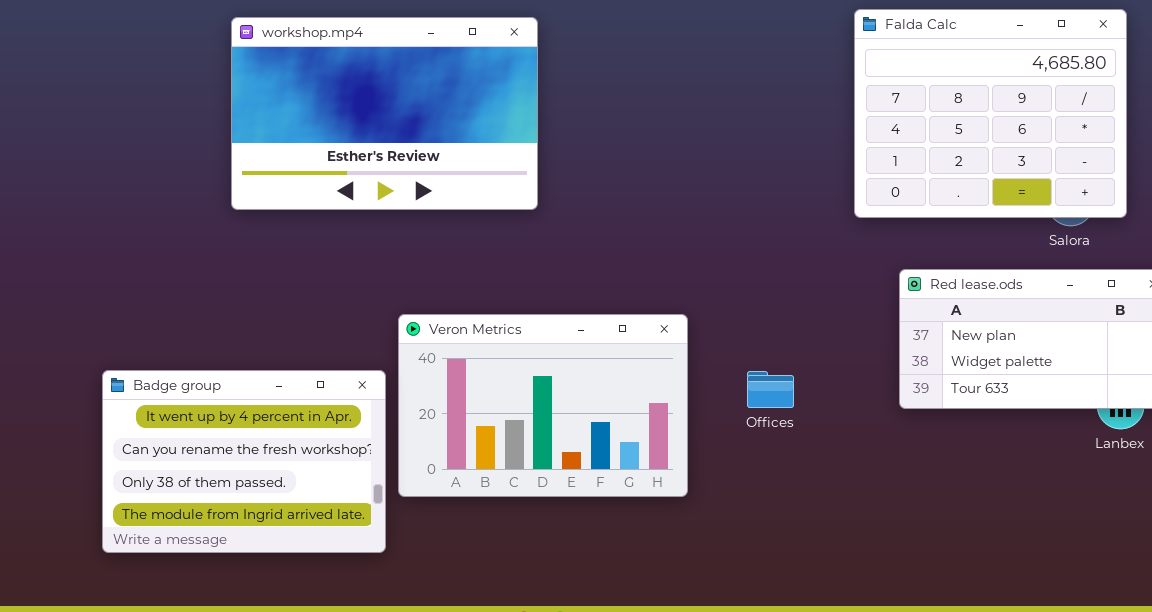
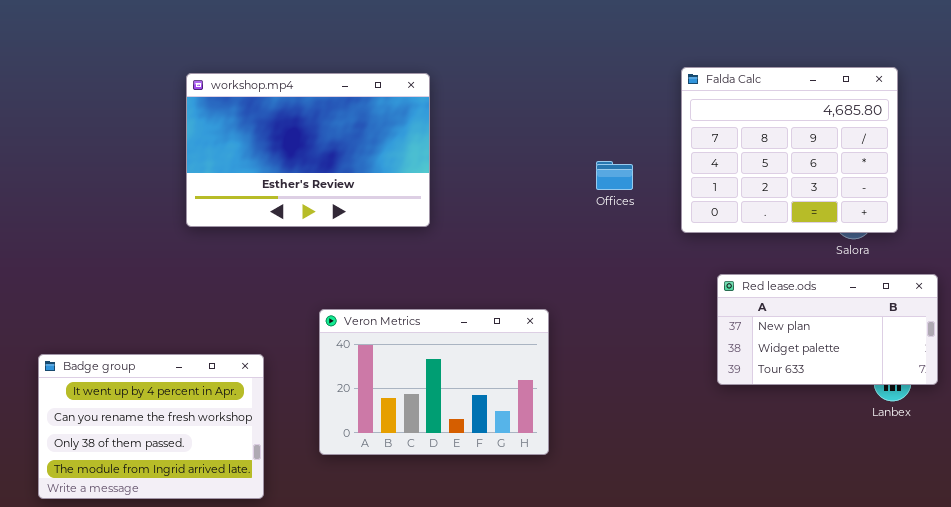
Badge group: [102,370,386,553] -> [38,354,264,499], moved
Offices: [747,371,794,408] -> [596,161,633,190], moved

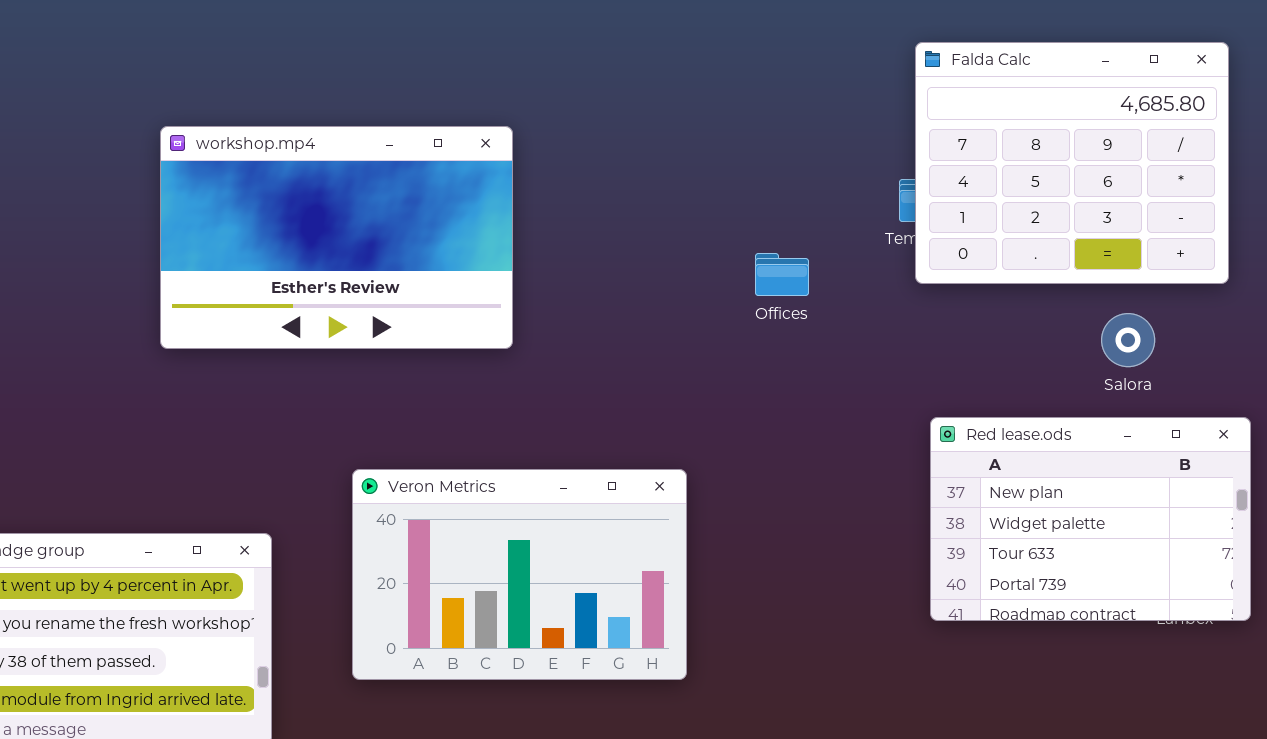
Falda Calc: [681,67,898,233] -> [915,42,1229,284], moved
Red lease.ods: [717,274,938,385] -> [930,417,1251,621], resized

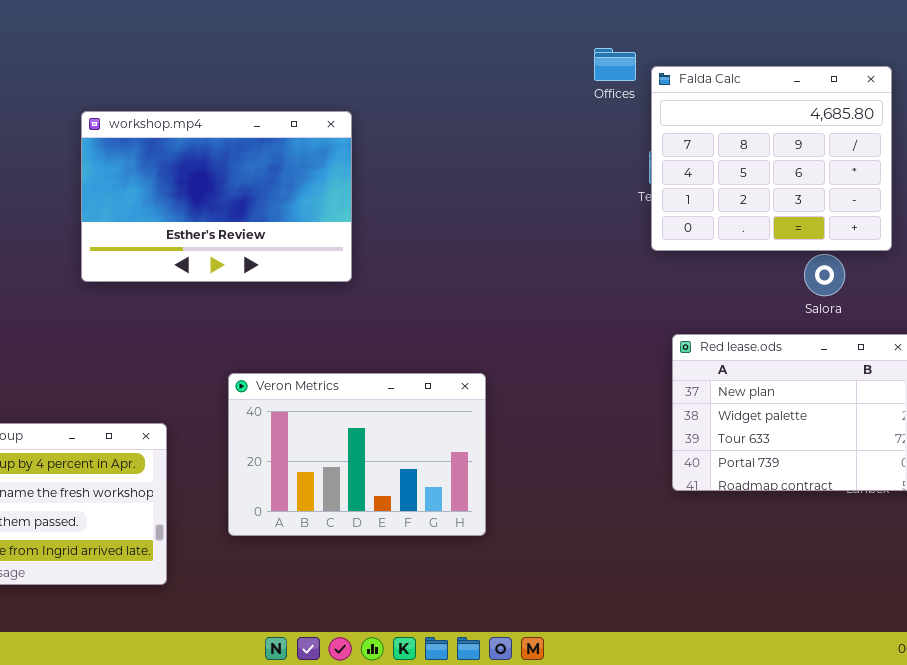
Falda Calc: [915,42,1229,284] -> [651,66,892,251], moved
Offices: [755,253,809,296] -> [594,48,636,81], moved

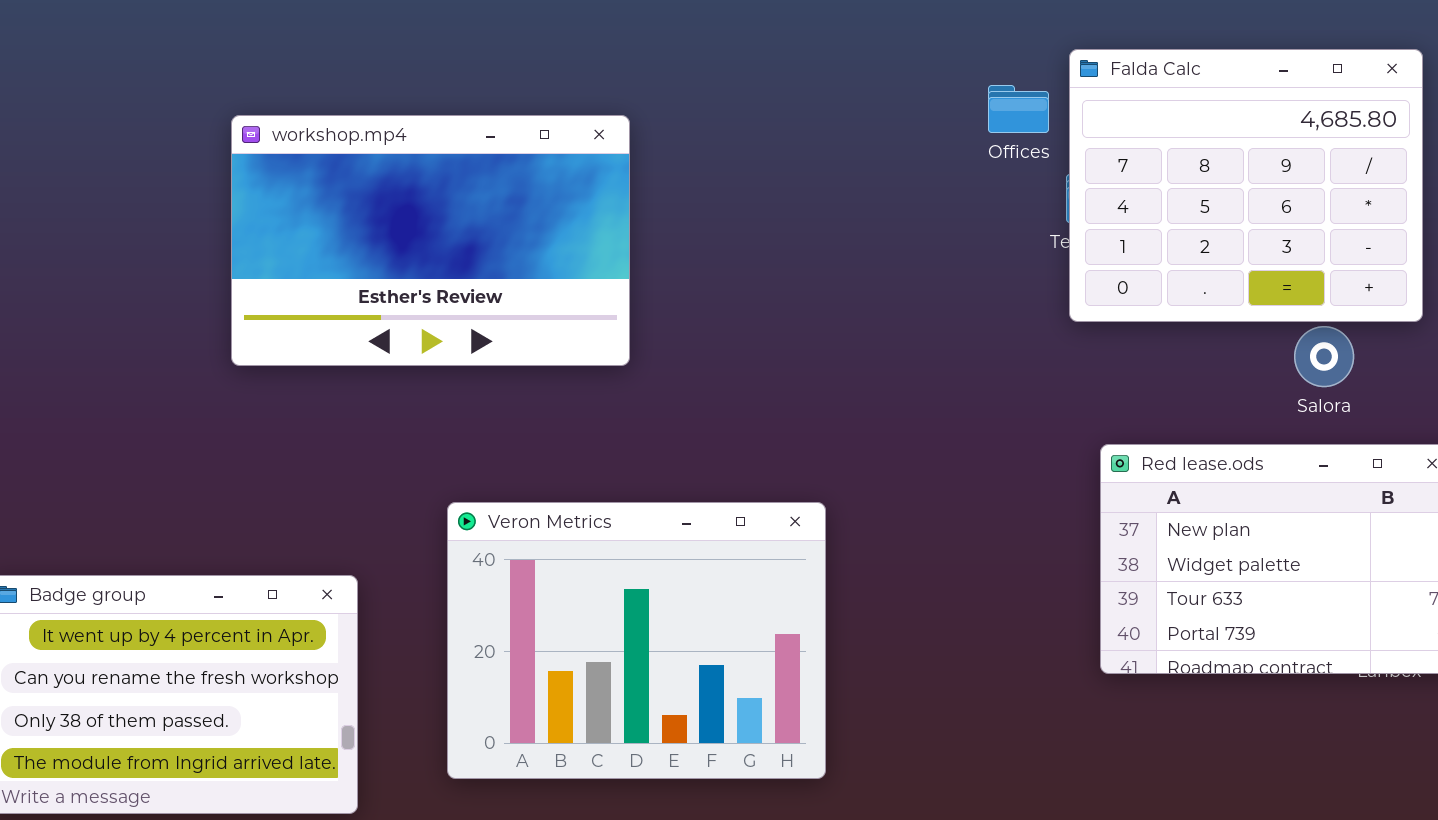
Offices: [594,48,636,81] -> [988,85,1049,133], moved
Veron Metrics: [228,373,486,536] -> [447,502,826,779], resized

